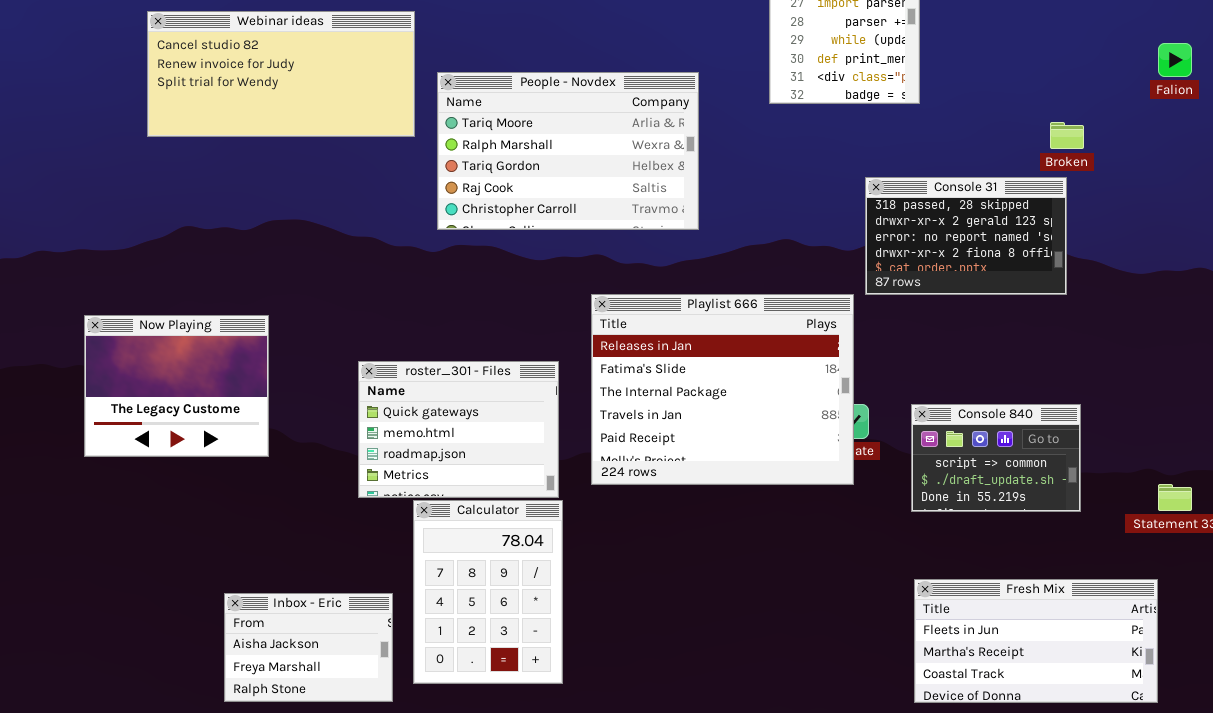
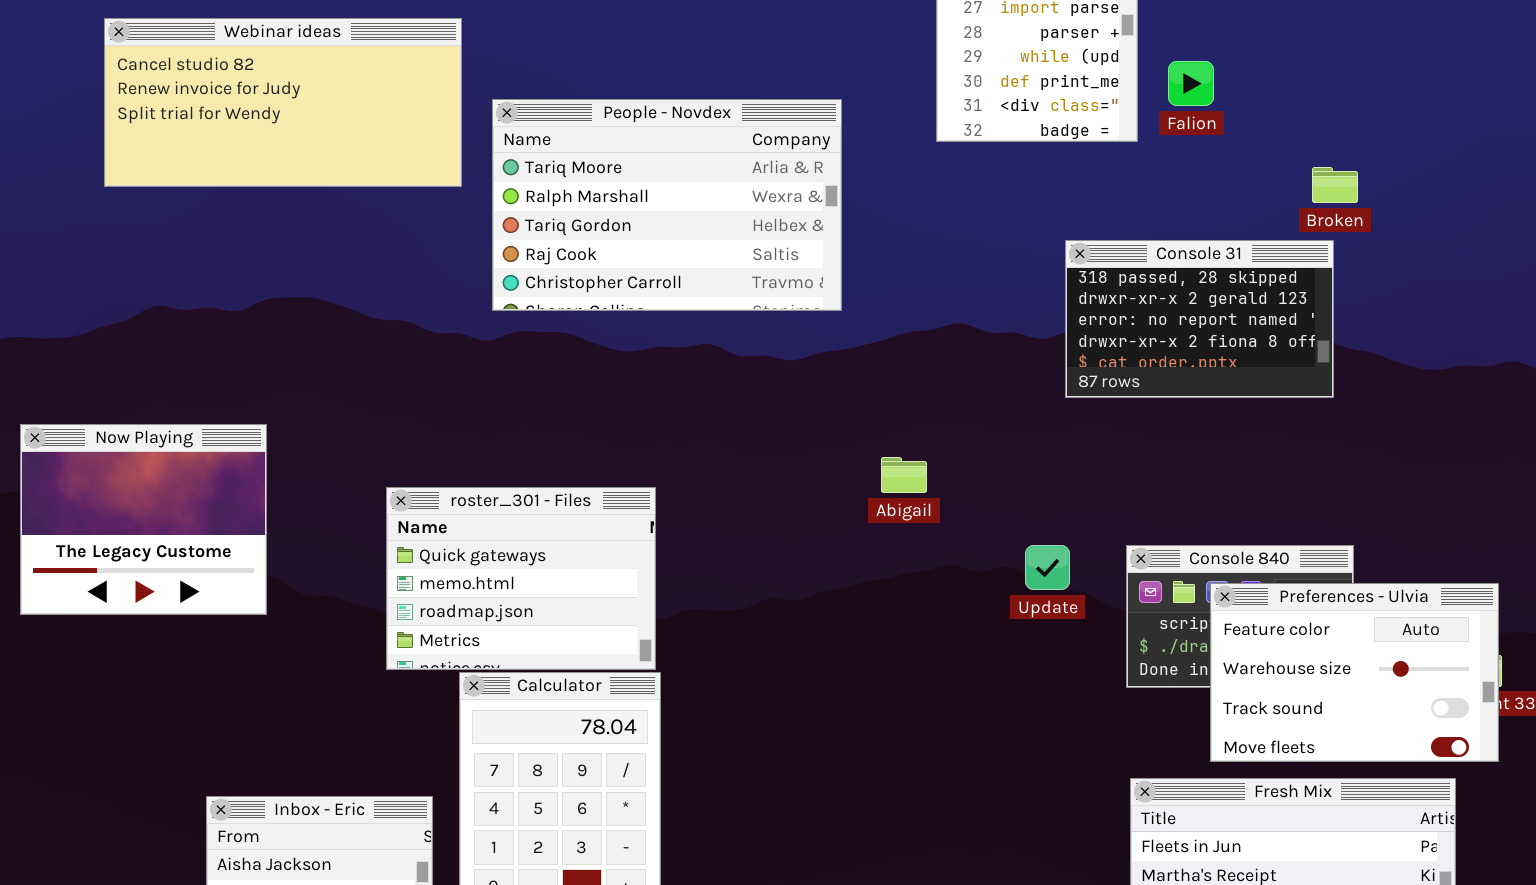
Falion: [1158,43,1192,77] -> [1168,61,1214,106], moved
Playlist 666: [591,294,854,485] -> none, closed
Preferences - Ulvia: none -> [1210,583,1499,762], opened

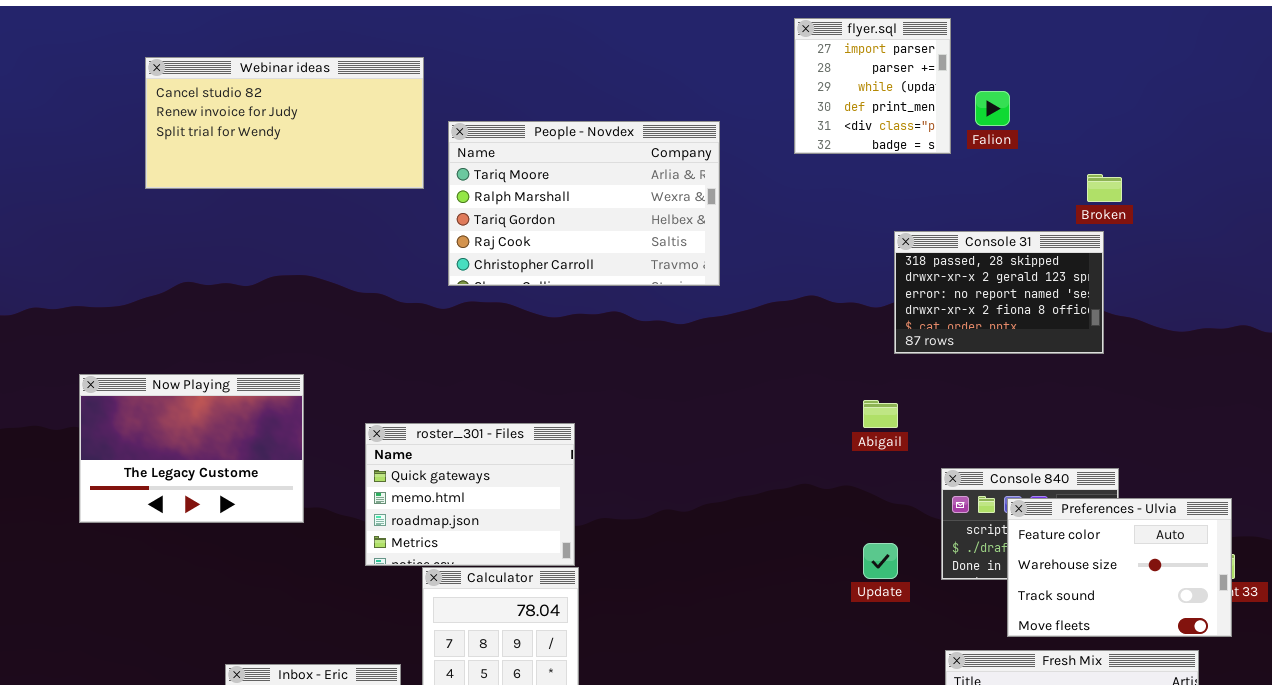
Now Playing: [20,424,267,615] -> [79,374,304,523], resized
Abigail: [881,457,927,493] -> [863,400,898,428], moved
Update: [1025,545,1070,590] -> [863,543,898,579], moved

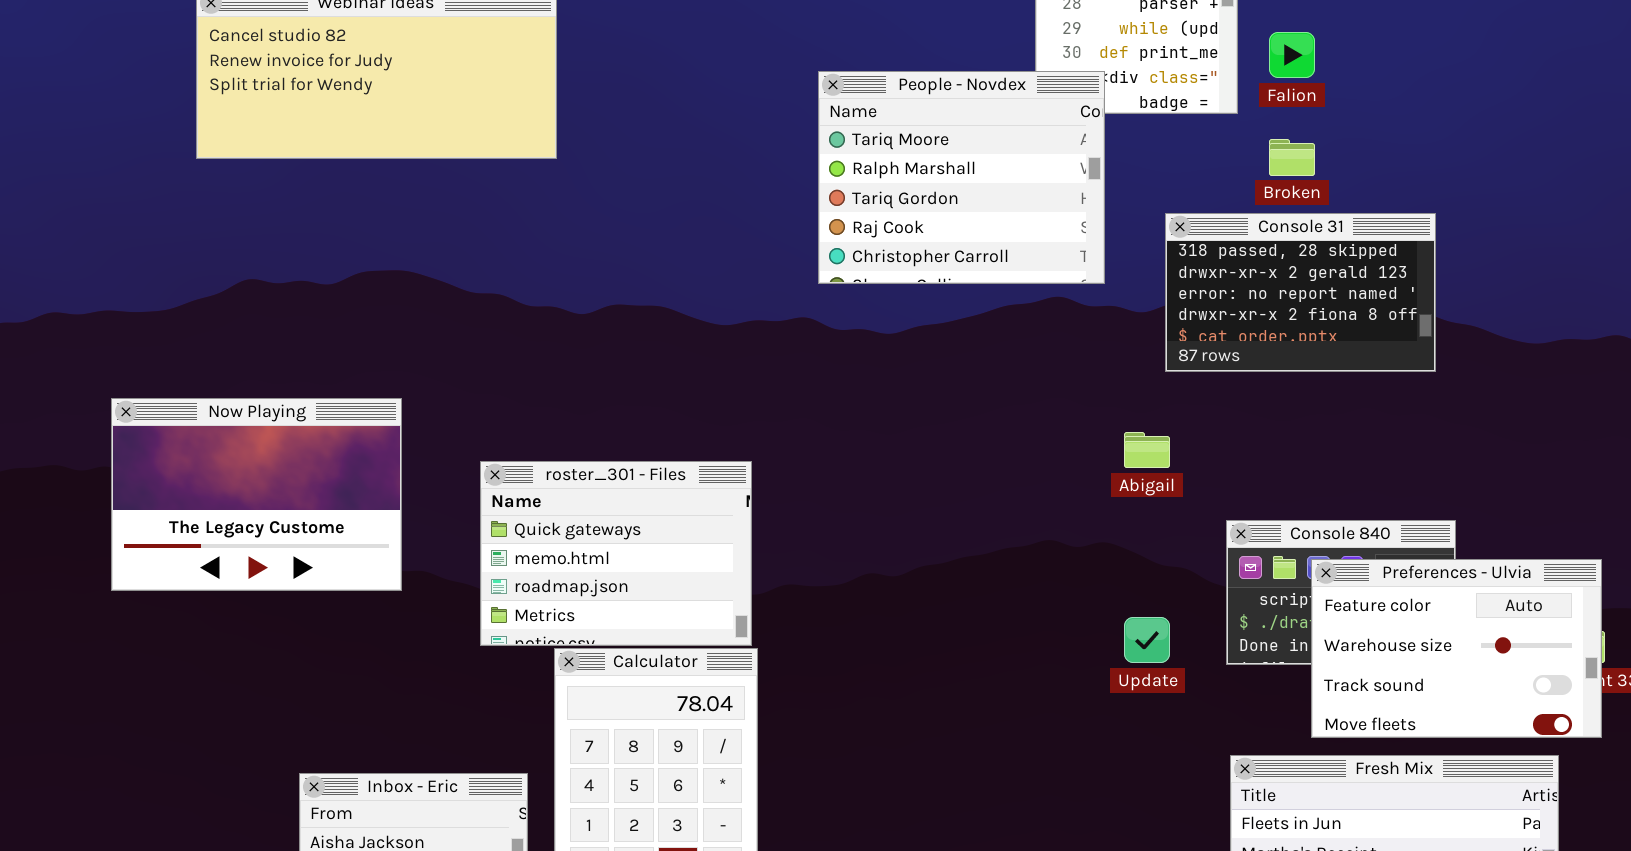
People - Novdex: [448,121,720,286] -> [818,71,1105,284], moved, resized
Broken: [1087,174,1122,202] -> [1269,139,1315,176], moved

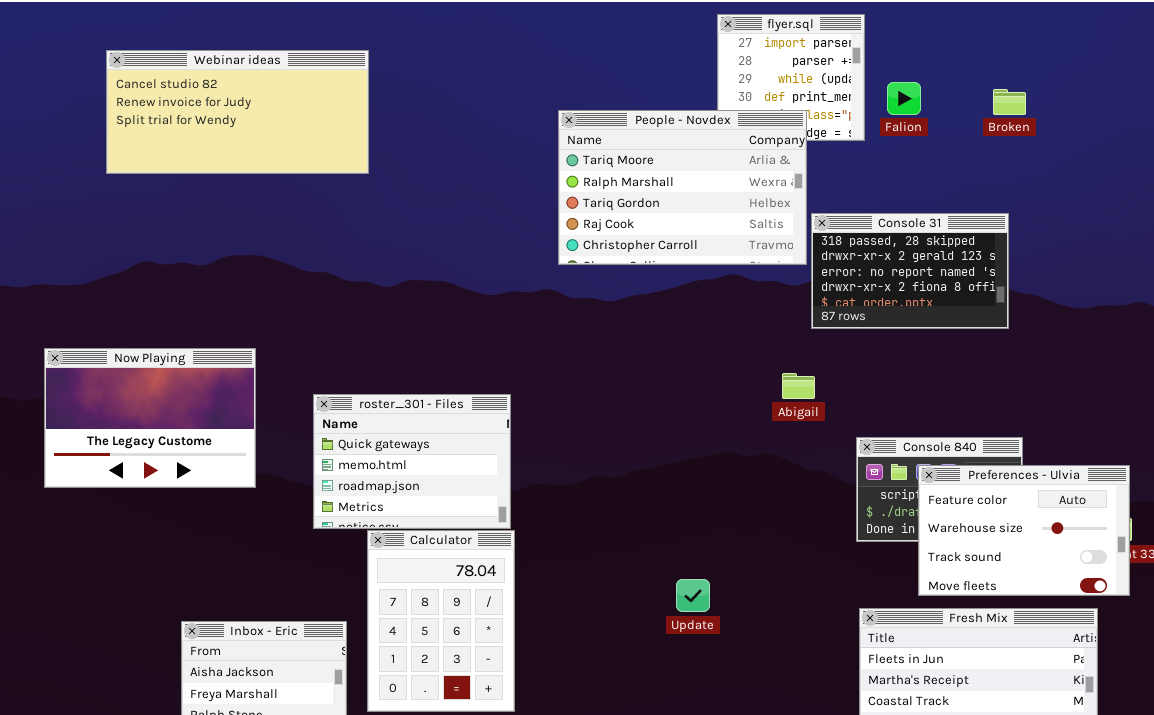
People - Novdex: [818,71,1105,284] -> [558,110,807,265], resized
Broken: [1269,139,1315,176] -> [993,89,1026,115], moved
Update: [1124,617,1170,663] -> [676,579,710,612], moved

